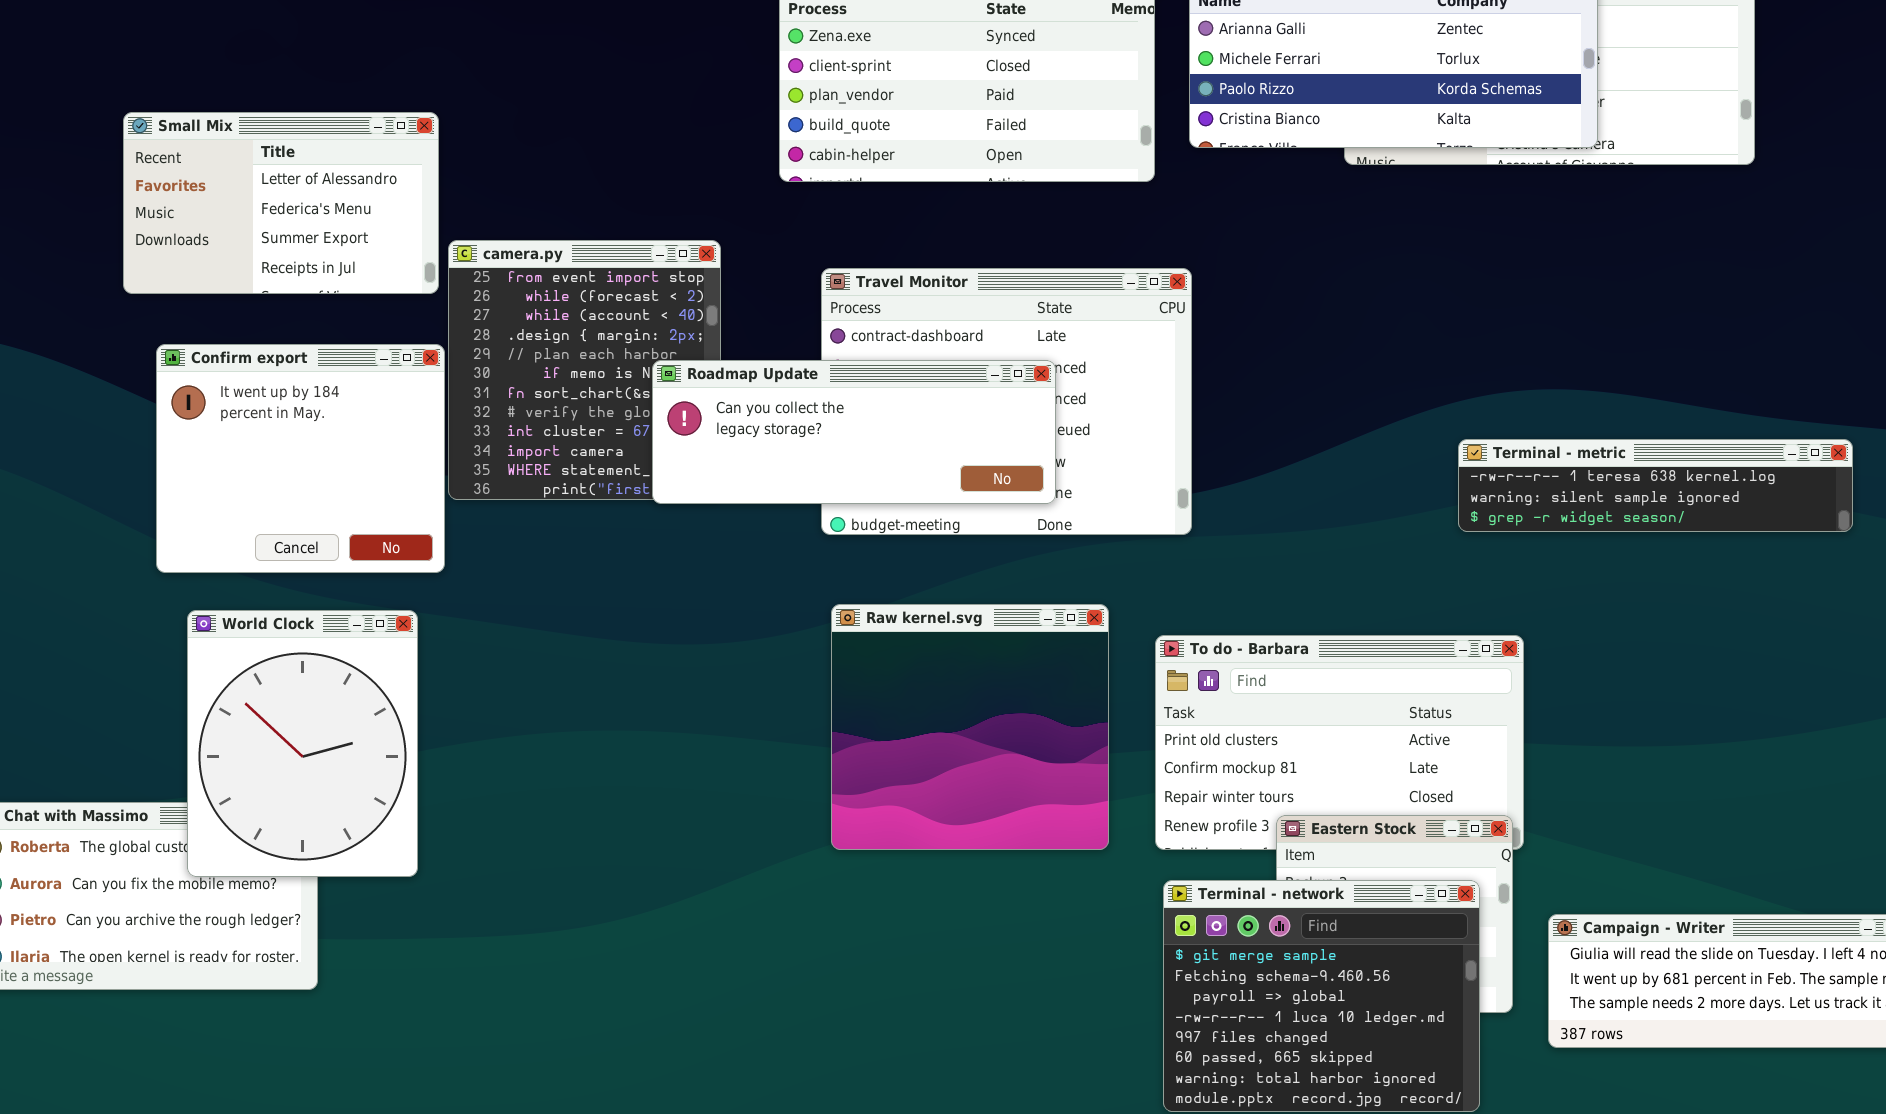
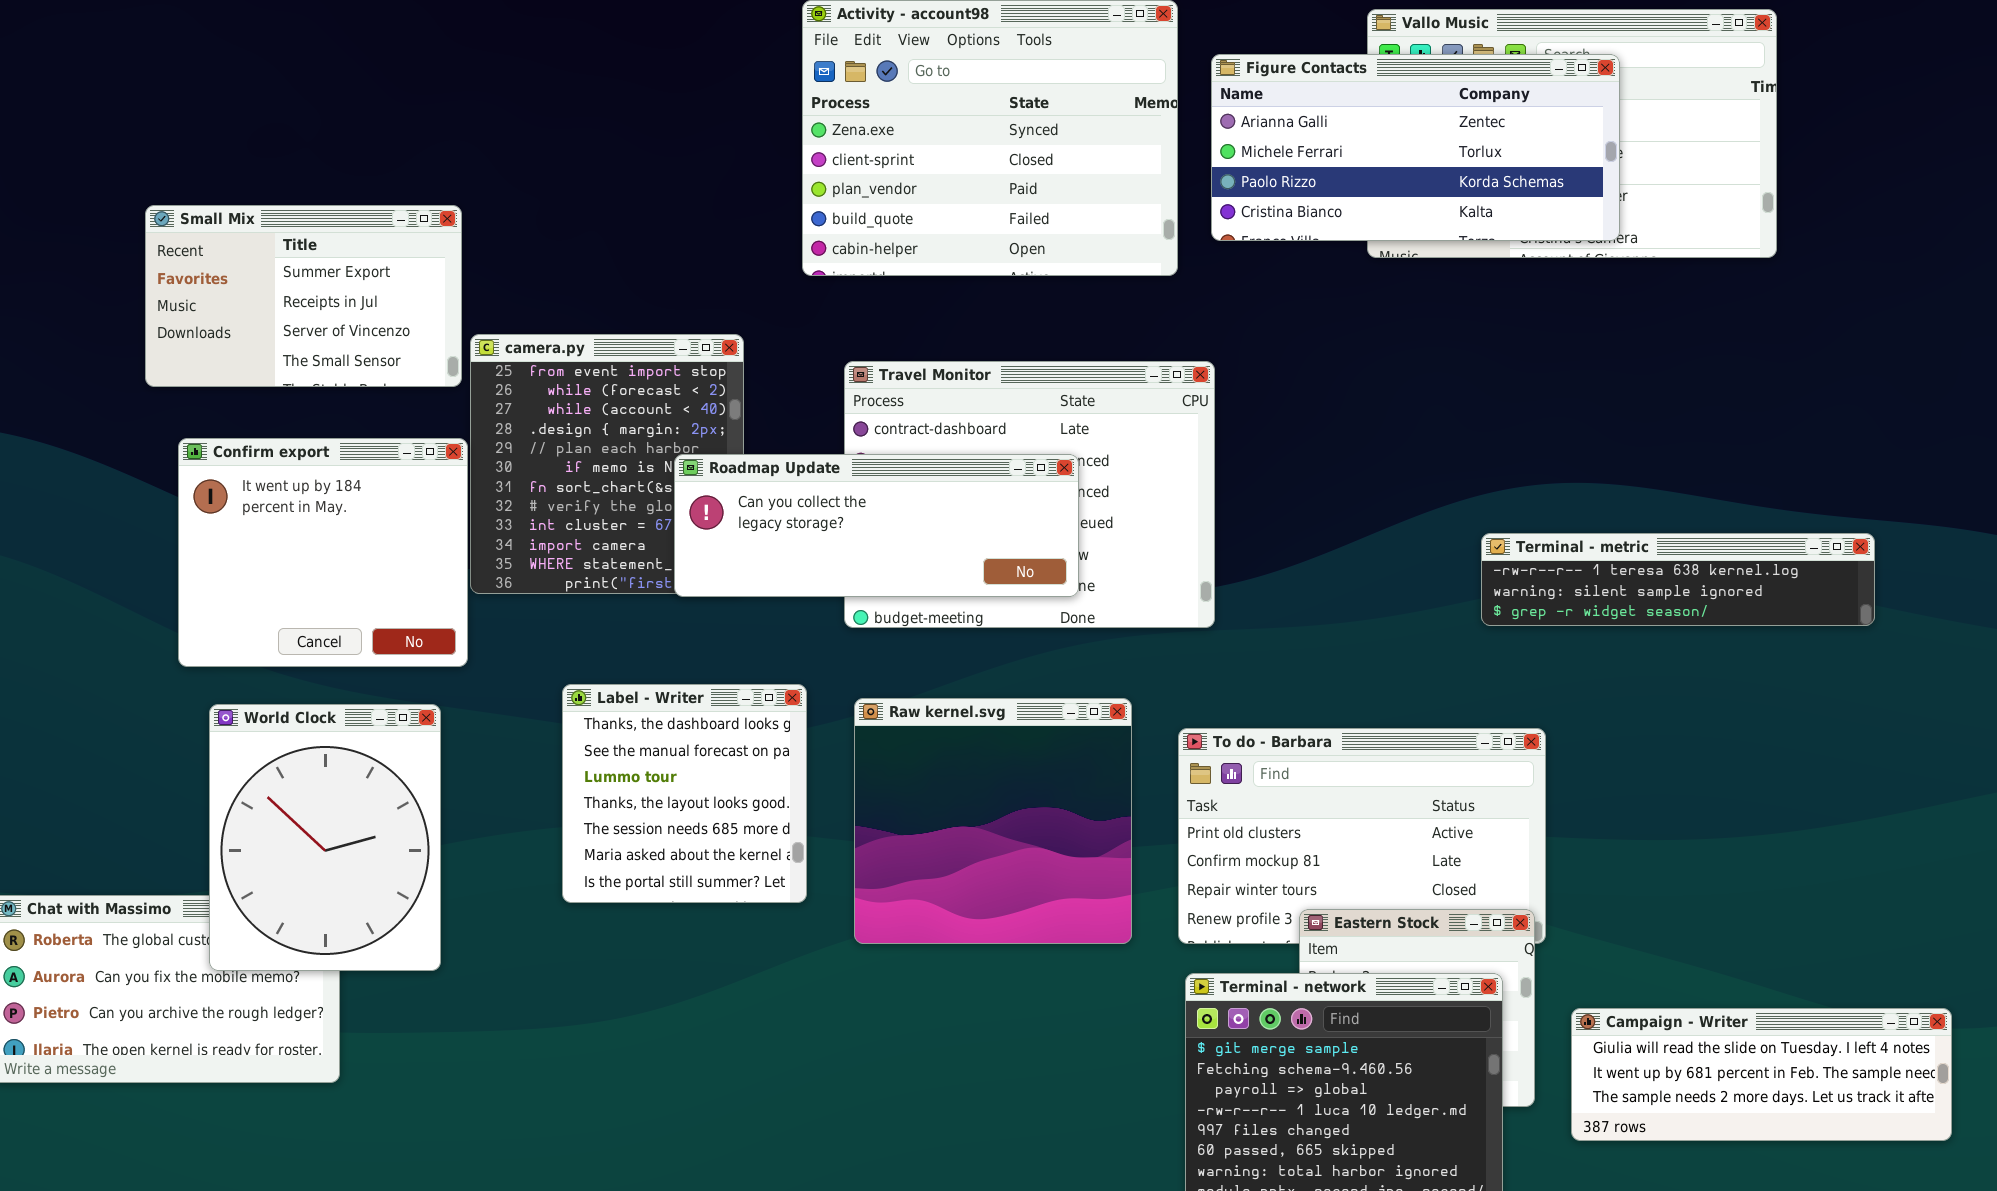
Small Mix: [123,112,439,294] -> [145,205,462,387], scrolled down 2 rows
Label - Writer: none -> [562,684,807,903], opened

